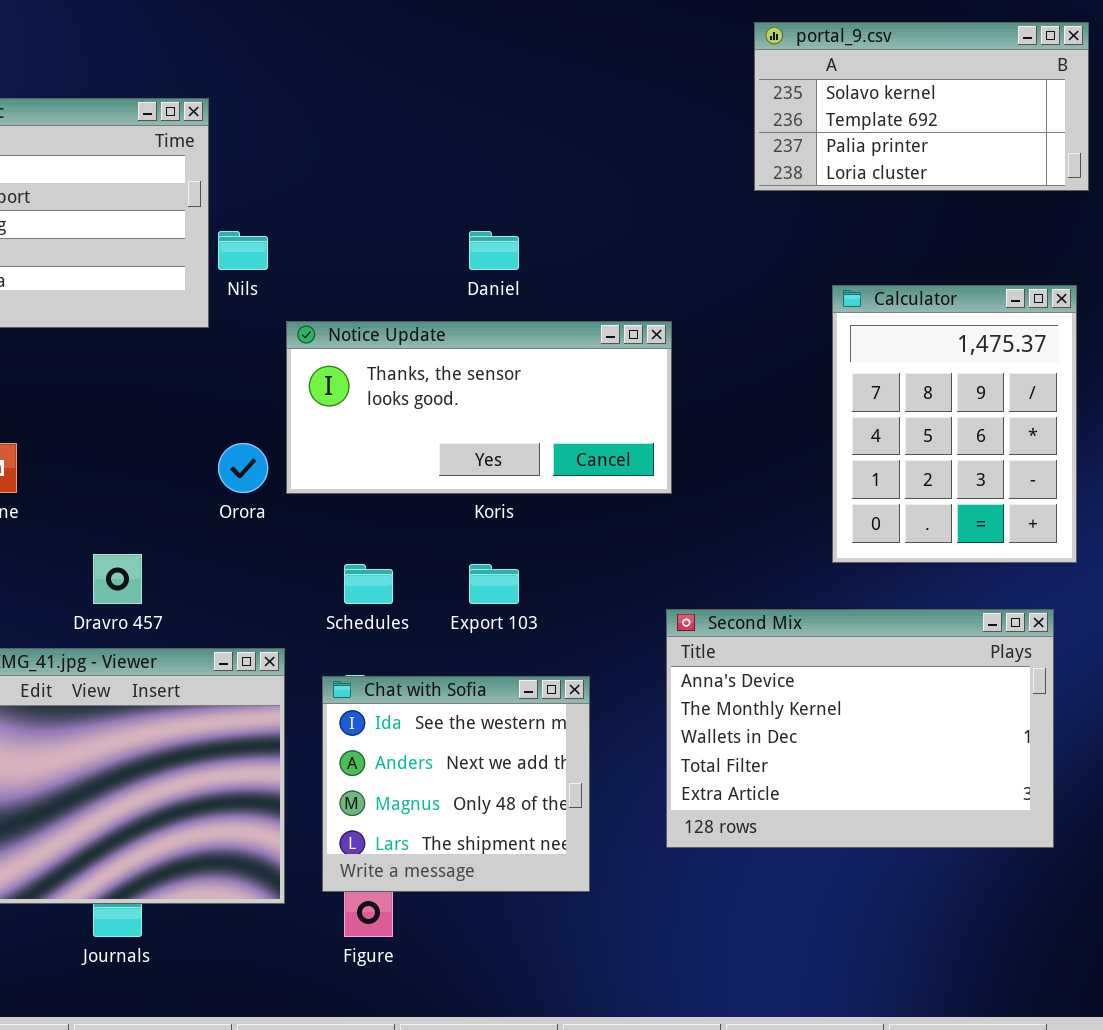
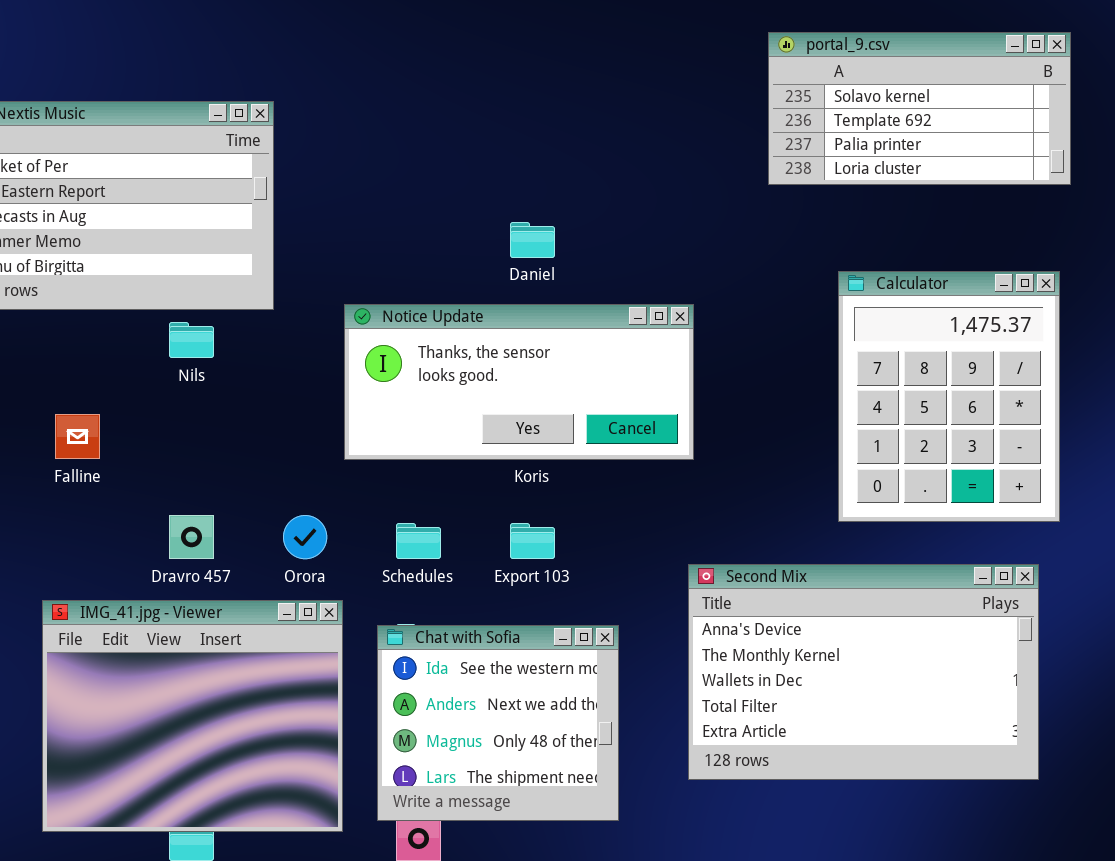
Nils: [218,231,268,270] -> [169,322,214,358], moved
Orora: [218,443,268,493] -> [283,515,327,559], moved

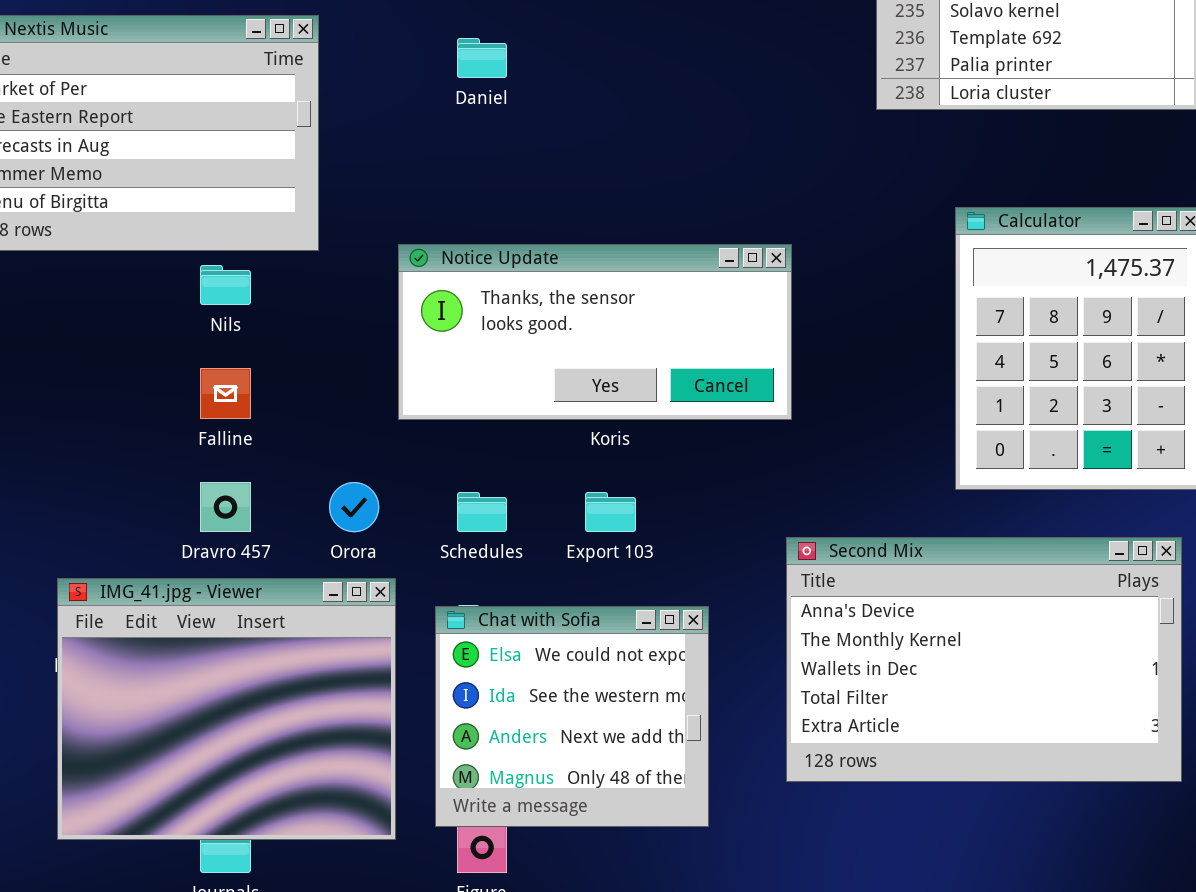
Daniel: [510,222,555,258] -> [457,38,507,78], moved
Falline: [55,414,100,459] -> [200,368,251,419], moved
Chat with Sofia: [377,625,619,821] -> [435,606,709,827], scrolled up 1 row

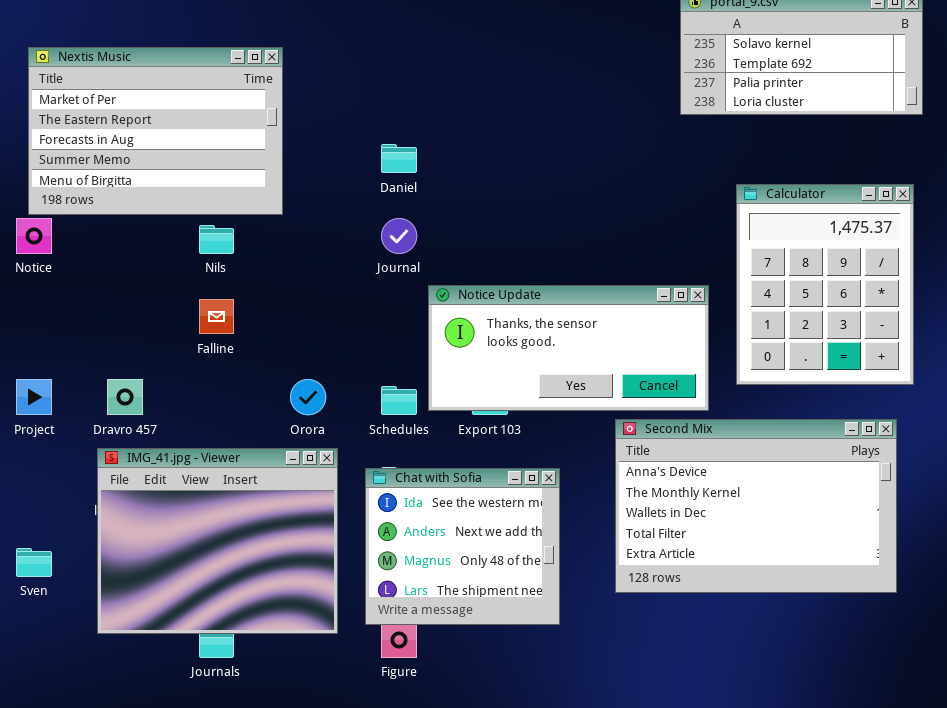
Daniel: [457,38,507,78] -> [381,144,417,173], moved
Notice Update: [398,244,792,420] -> [428,285,709,411], moved
Dravro 457: [200,482,251,532] -> [107,379,143,415], moved
Chat with Sofia: [435,606,709,827] -> [365,468,560,625], scrolled down 1 row

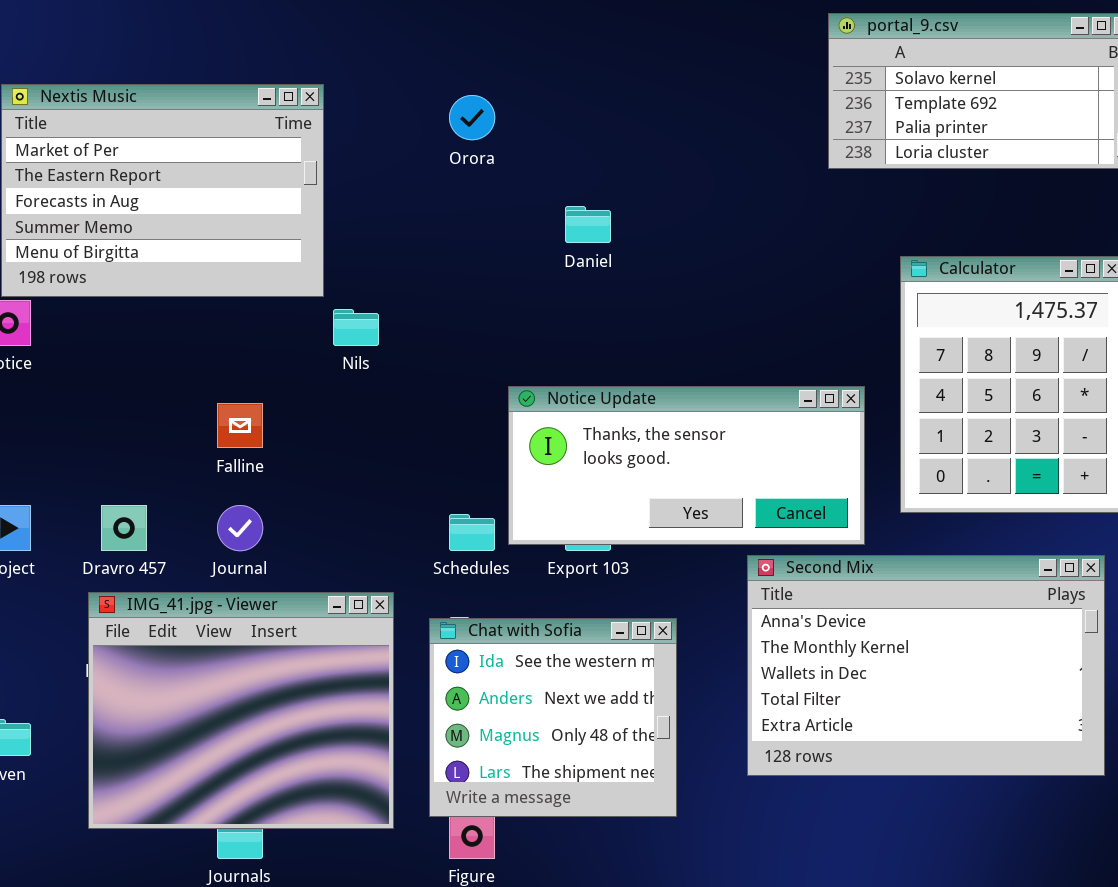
Daniel: [381,144,417,173] -> [565,206,611,243], moved
Journal: [381,218,417,254] -> [217,505,263,551], moved
Nils: [199,225,234,254] -> [333,309,379,346], moved
Orora: [290,379,326,415] -> [449,95,495,140], moved

